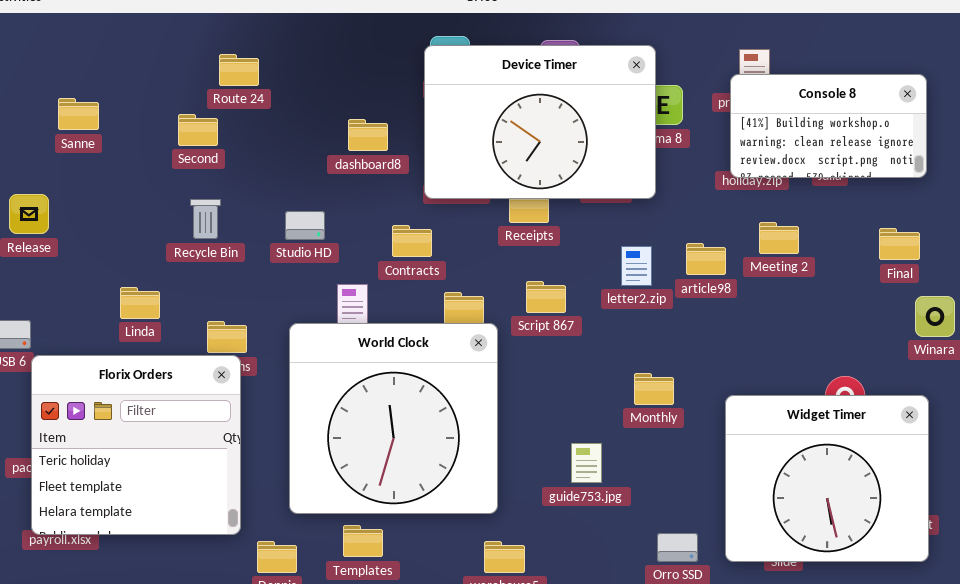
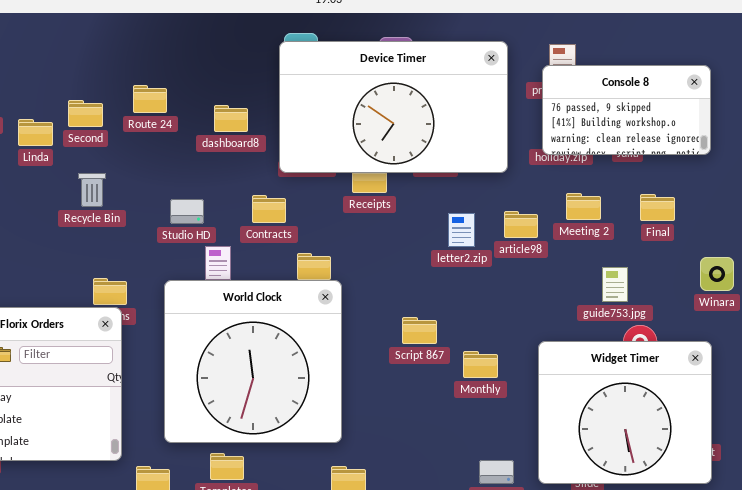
Device Timer: [424,45,656,199] -> [279,41,508,173], resized
Route 24: [219,54,259,86] -> [133,85,167,113], moved
Console 8: [730,74,927,178] -> [542,65,711,155], scrolled up 1 row
Studio HD: [285,211,325,240] -> [170,199,204,224], moved
Final: [879,228,920,260] -> [640,194,675,221], moved
Script 867: [526,281,566,313] -> [402,317,437,344], moved
Linda: [120,287,160,319] -> [18,119,53,146], moved
Monthly: [634,373,674,405] -> [463,351,498,378], moved
guide753.jpg: [571,443,602,483] -> [602,267,628,302], moved

